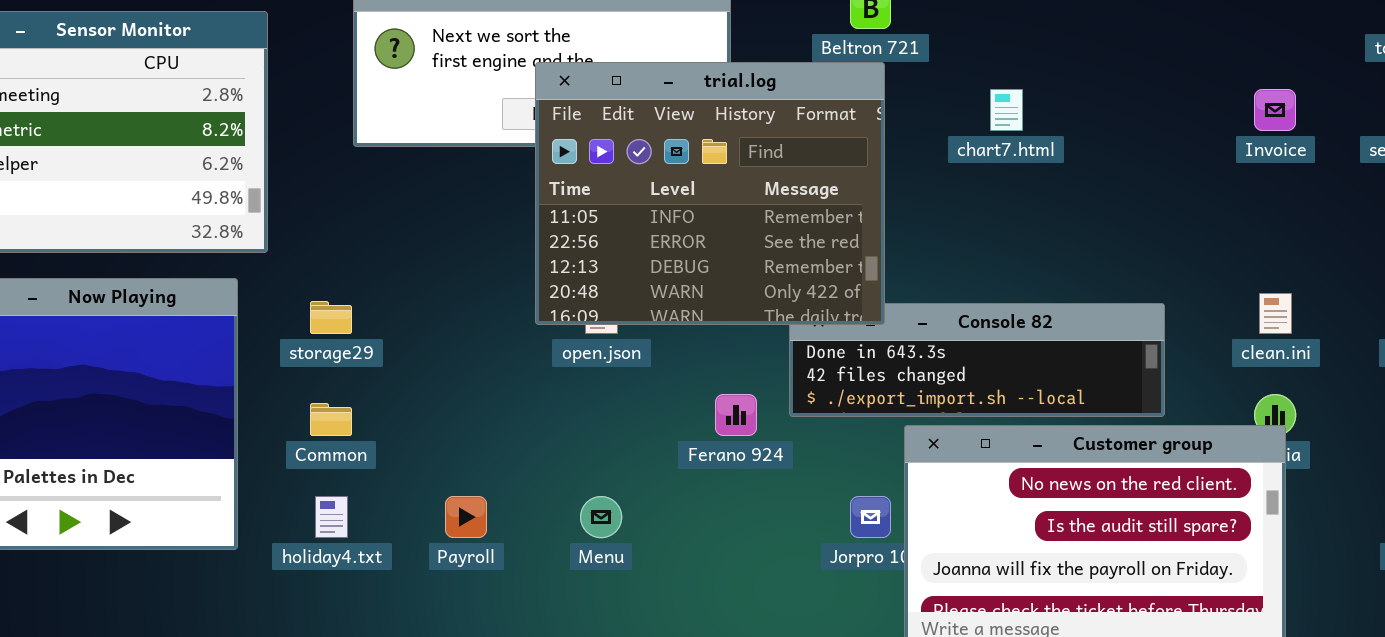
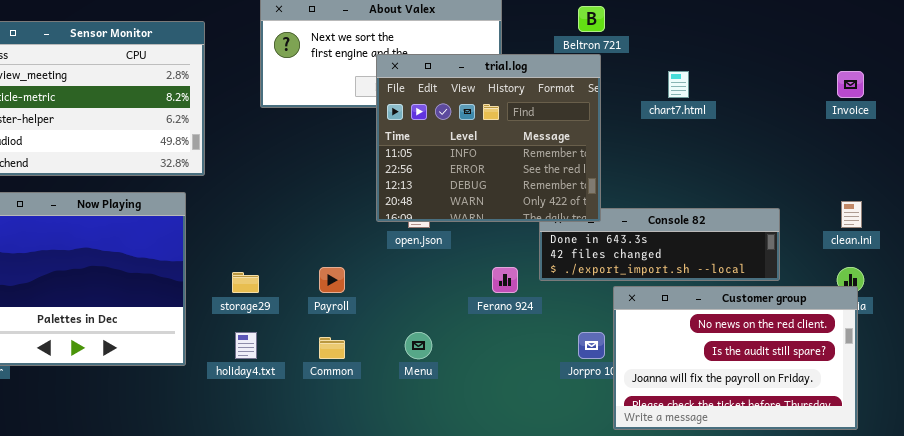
storage29: [310,301,352,334] -> [232,272,259,293], moved
Common: [310,403,352,436] -> [319,337,345,359], moved
Payroll: [445,496,487,538] -> [319,267,345,293], moved

